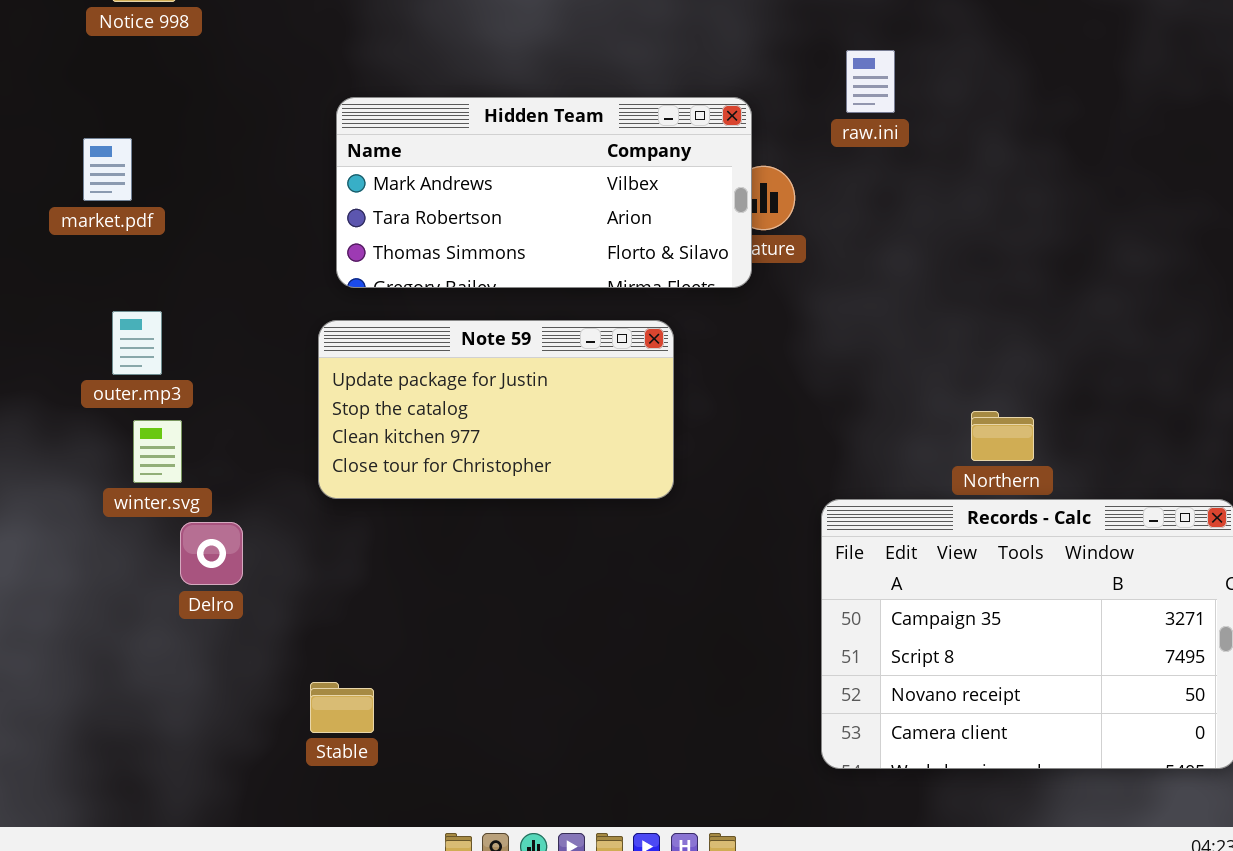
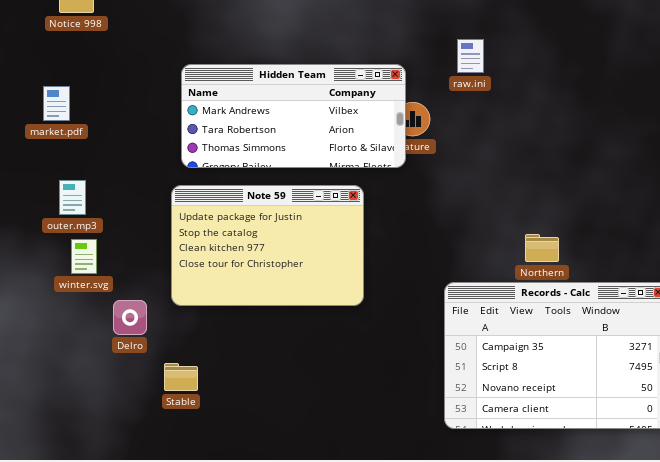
Note 59: [318,320,674,499] -> [171,185,364,306], resized
Delro: [180,522,243,585] -> [113,300,147,335], moved
Stable: [310,682,374,733] -> [164,363,198,391], moved

